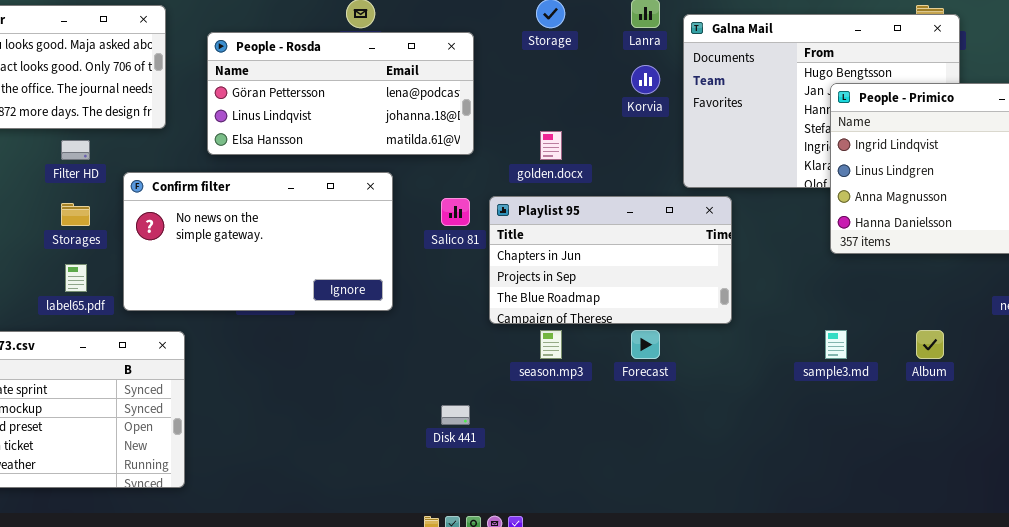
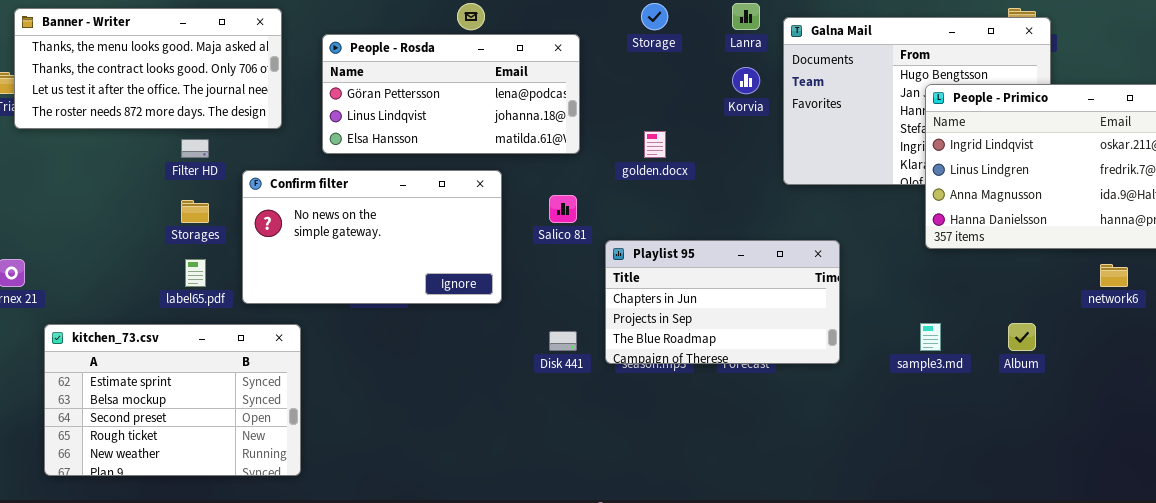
Playlist 95: [489,196,732,324] -> [605,240,840,364], moved
Disk 441: [441,405,470,425] -> [549,331,577,351], moved

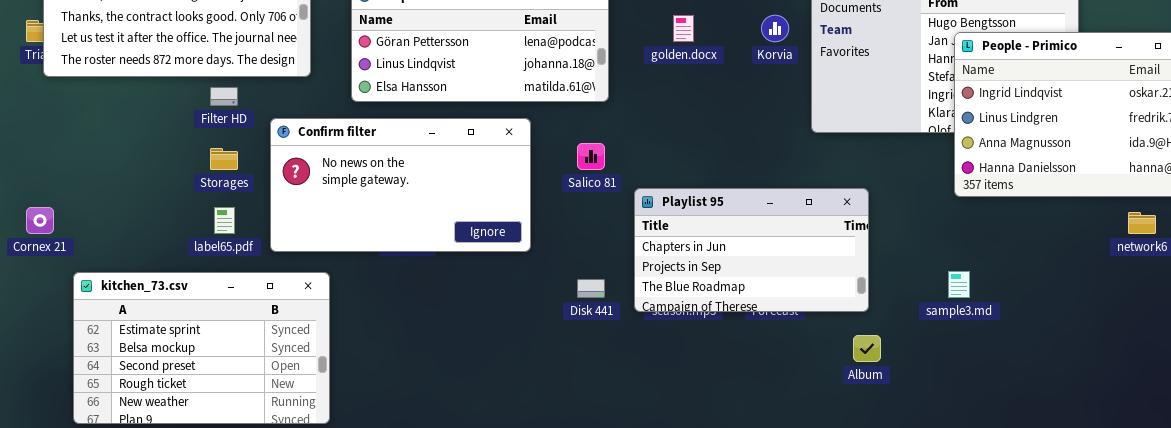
golden.docx: [644,131,666,158] -> [673,15,694,42], moved
Album: [1008,323,1036,351] -> [853,335,881,362], moved

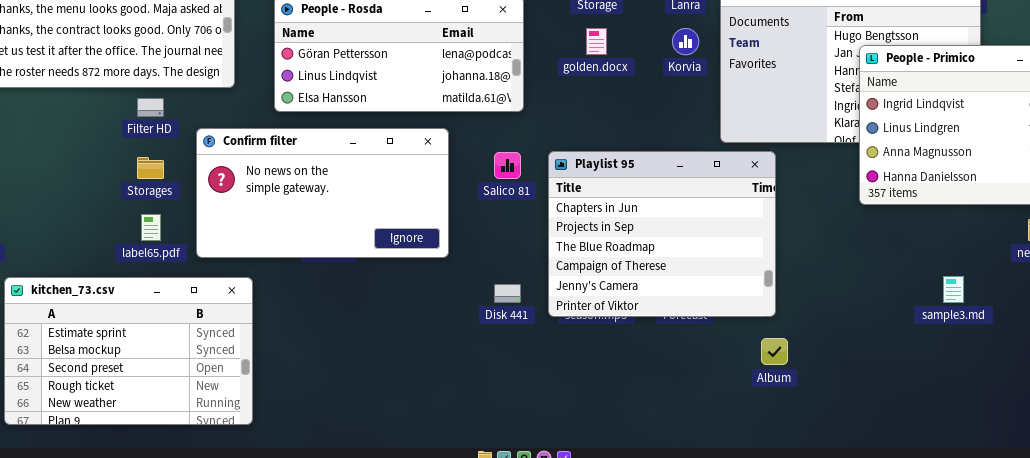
Playlist 95: [634,188,869,312] -> [548,151,776,317], resized
sample3.md: [948,271,970,298] -> [943,276,964,303], moved

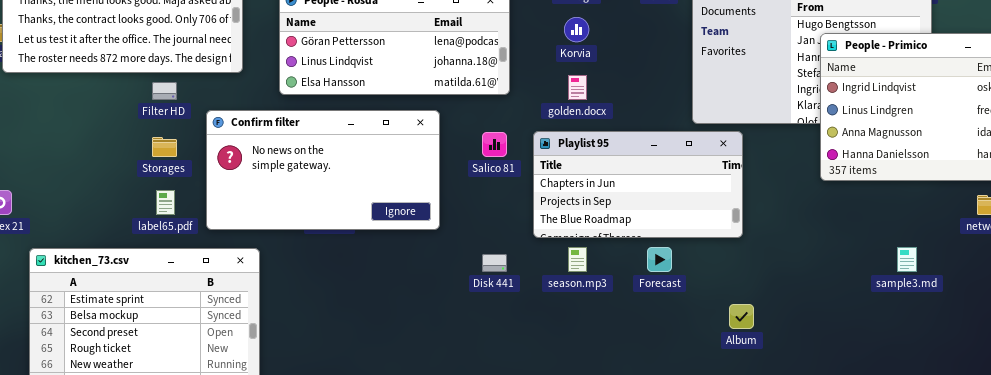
golden.docx: [586,28,607,55] -> [568,75,587,100], moved
Korvia: [672,28,699,55] -> [564,17,589,42], moved
Playlist 95: [548,151,776,317] -> [533,131,743,238], resized

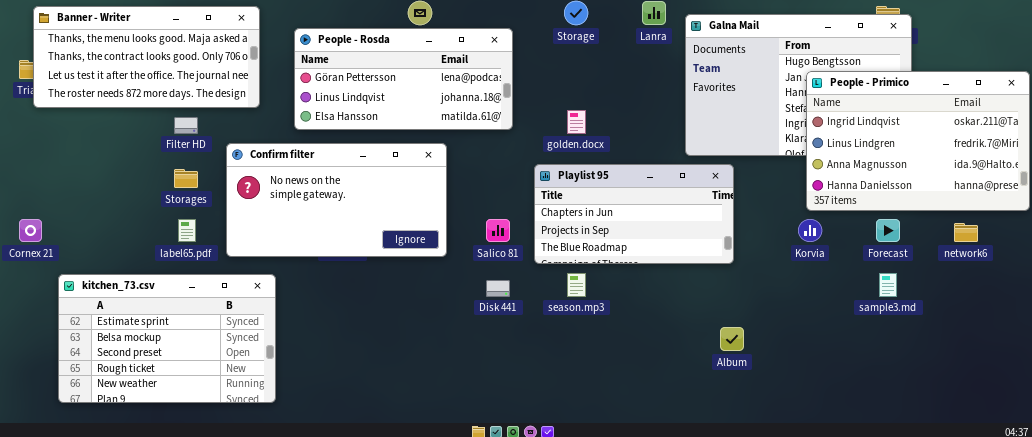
Korvia: [564,17,589,42] -> [798,219,822,242], moved
Salico 81: [482,132,507,157] -> [486,219,510,242], moved
Forecast: [647,247,672,272] -> [876,219,900,242], moved

